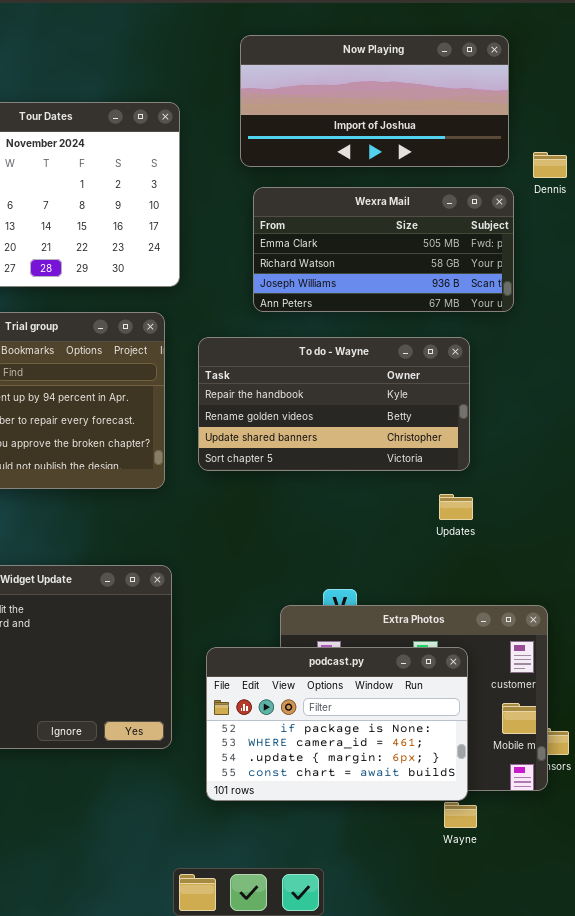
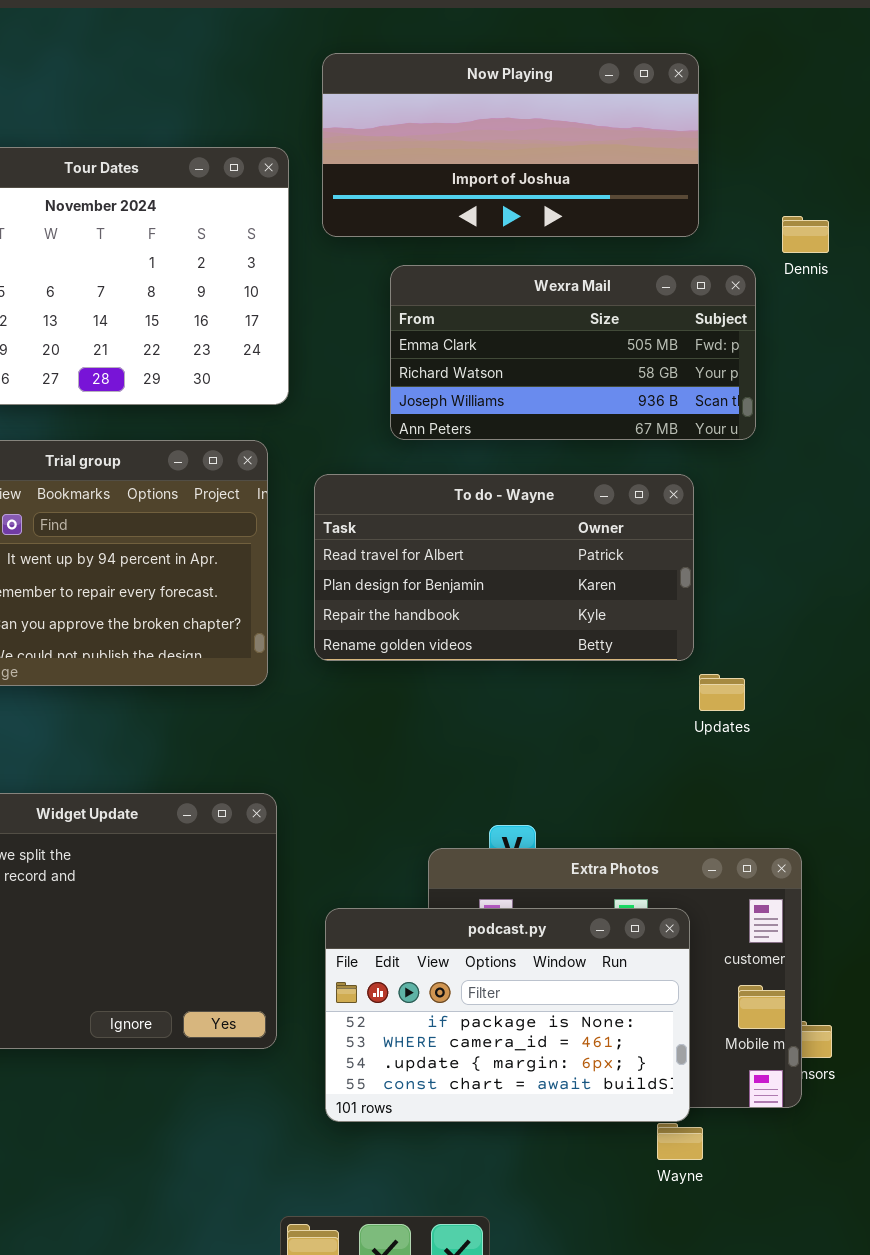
Now Playing: [240,35,509,167] -> [322,53,699,237], moved
To do - Wayne: [198,337,470,471] -> [314,474,694,661], scrolled up 2 rows
Updates: [439,494,473,520] -> [699,674,745,711], moved

